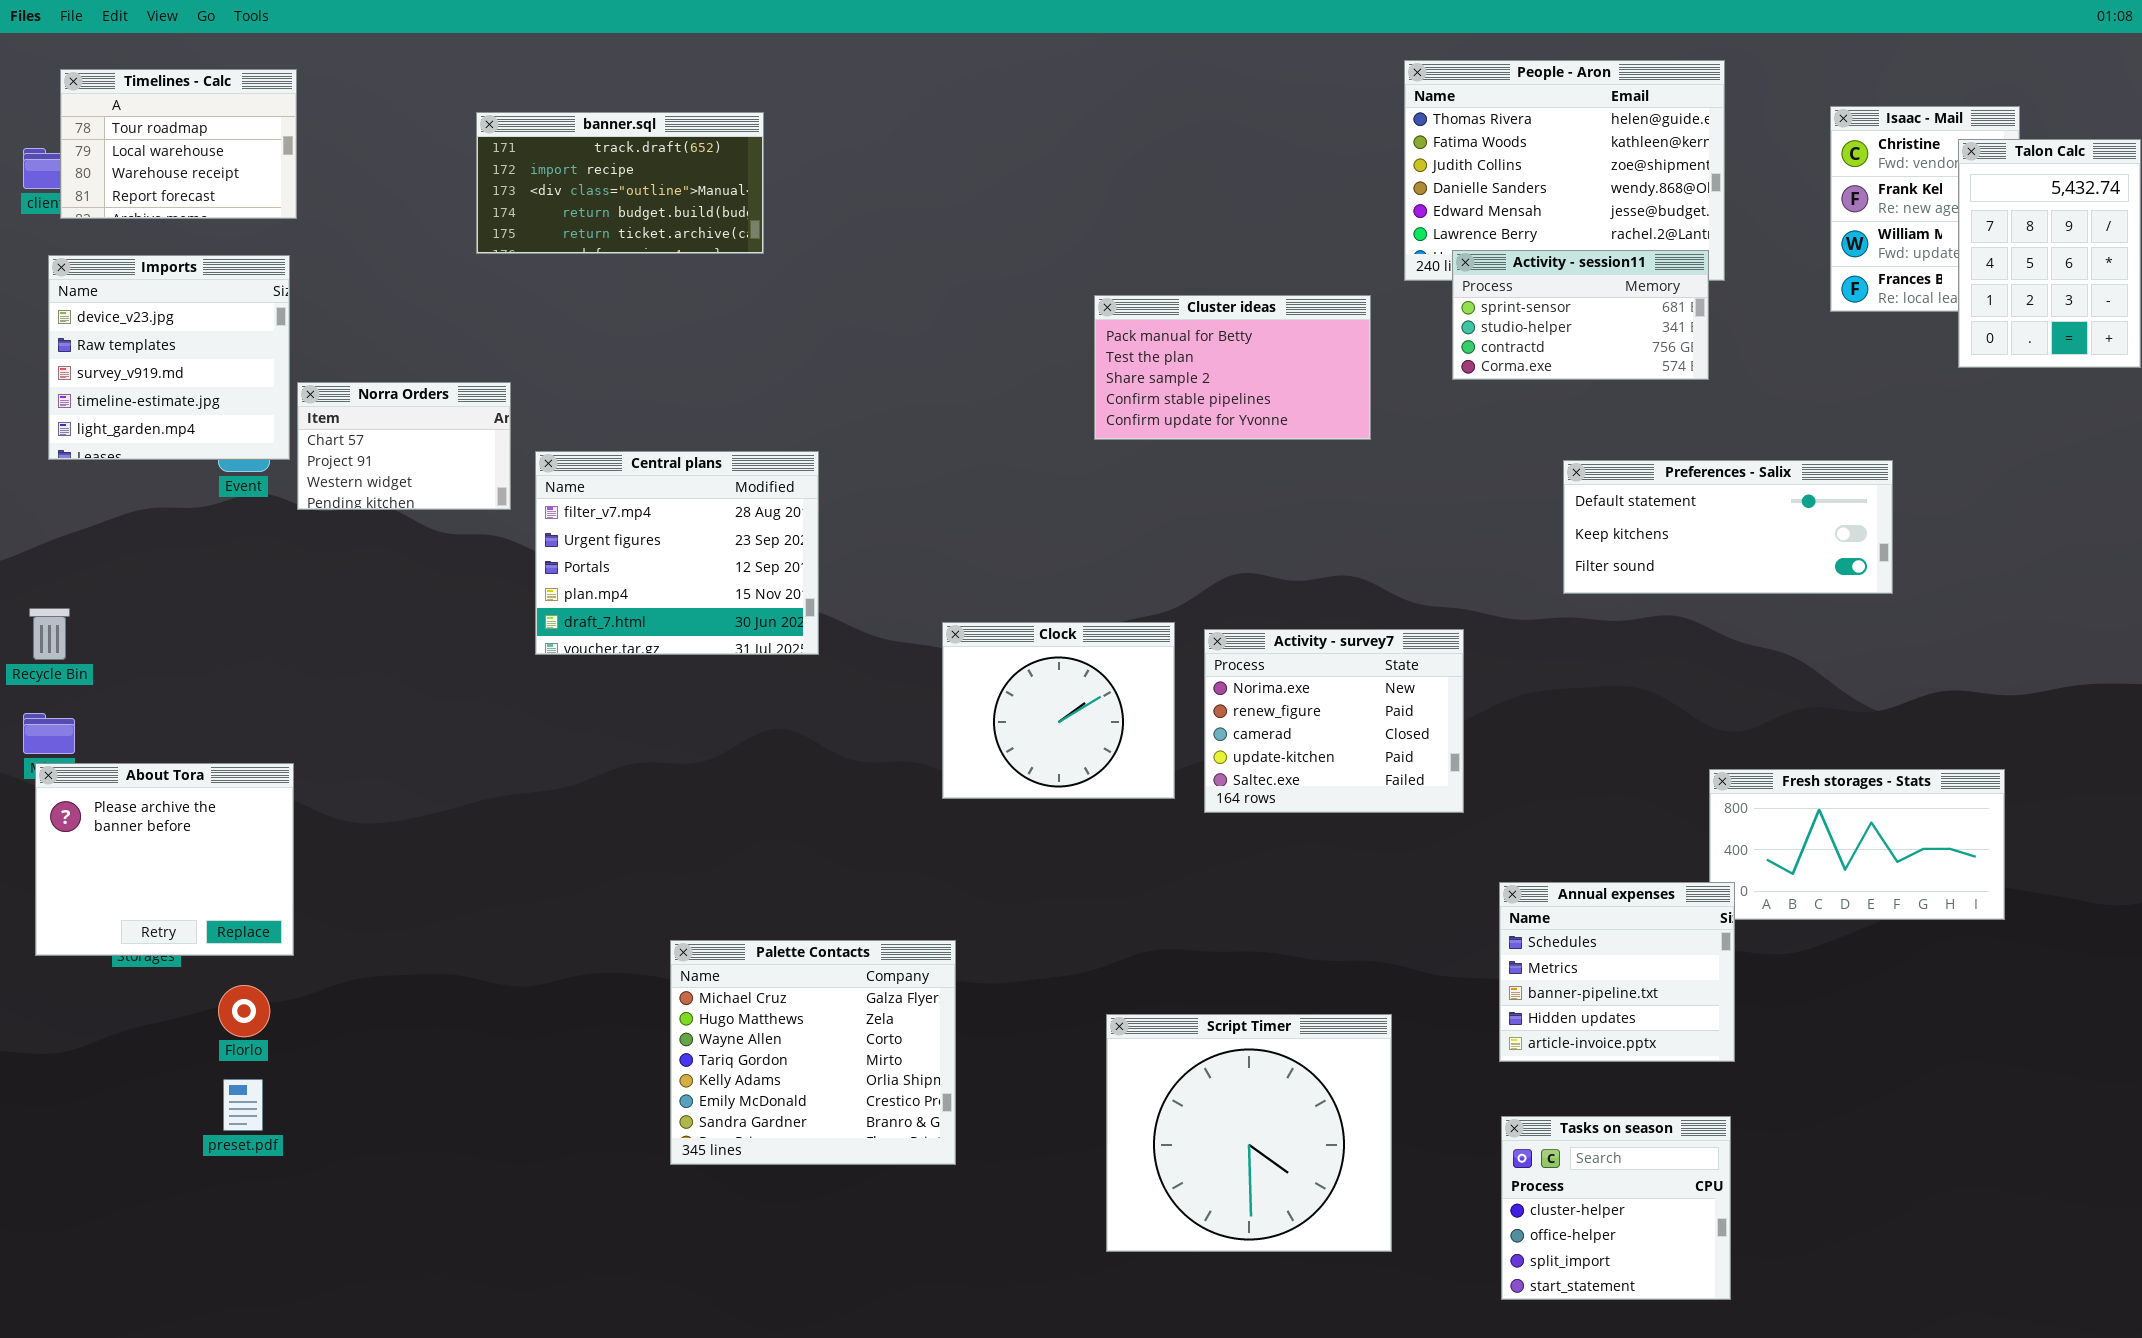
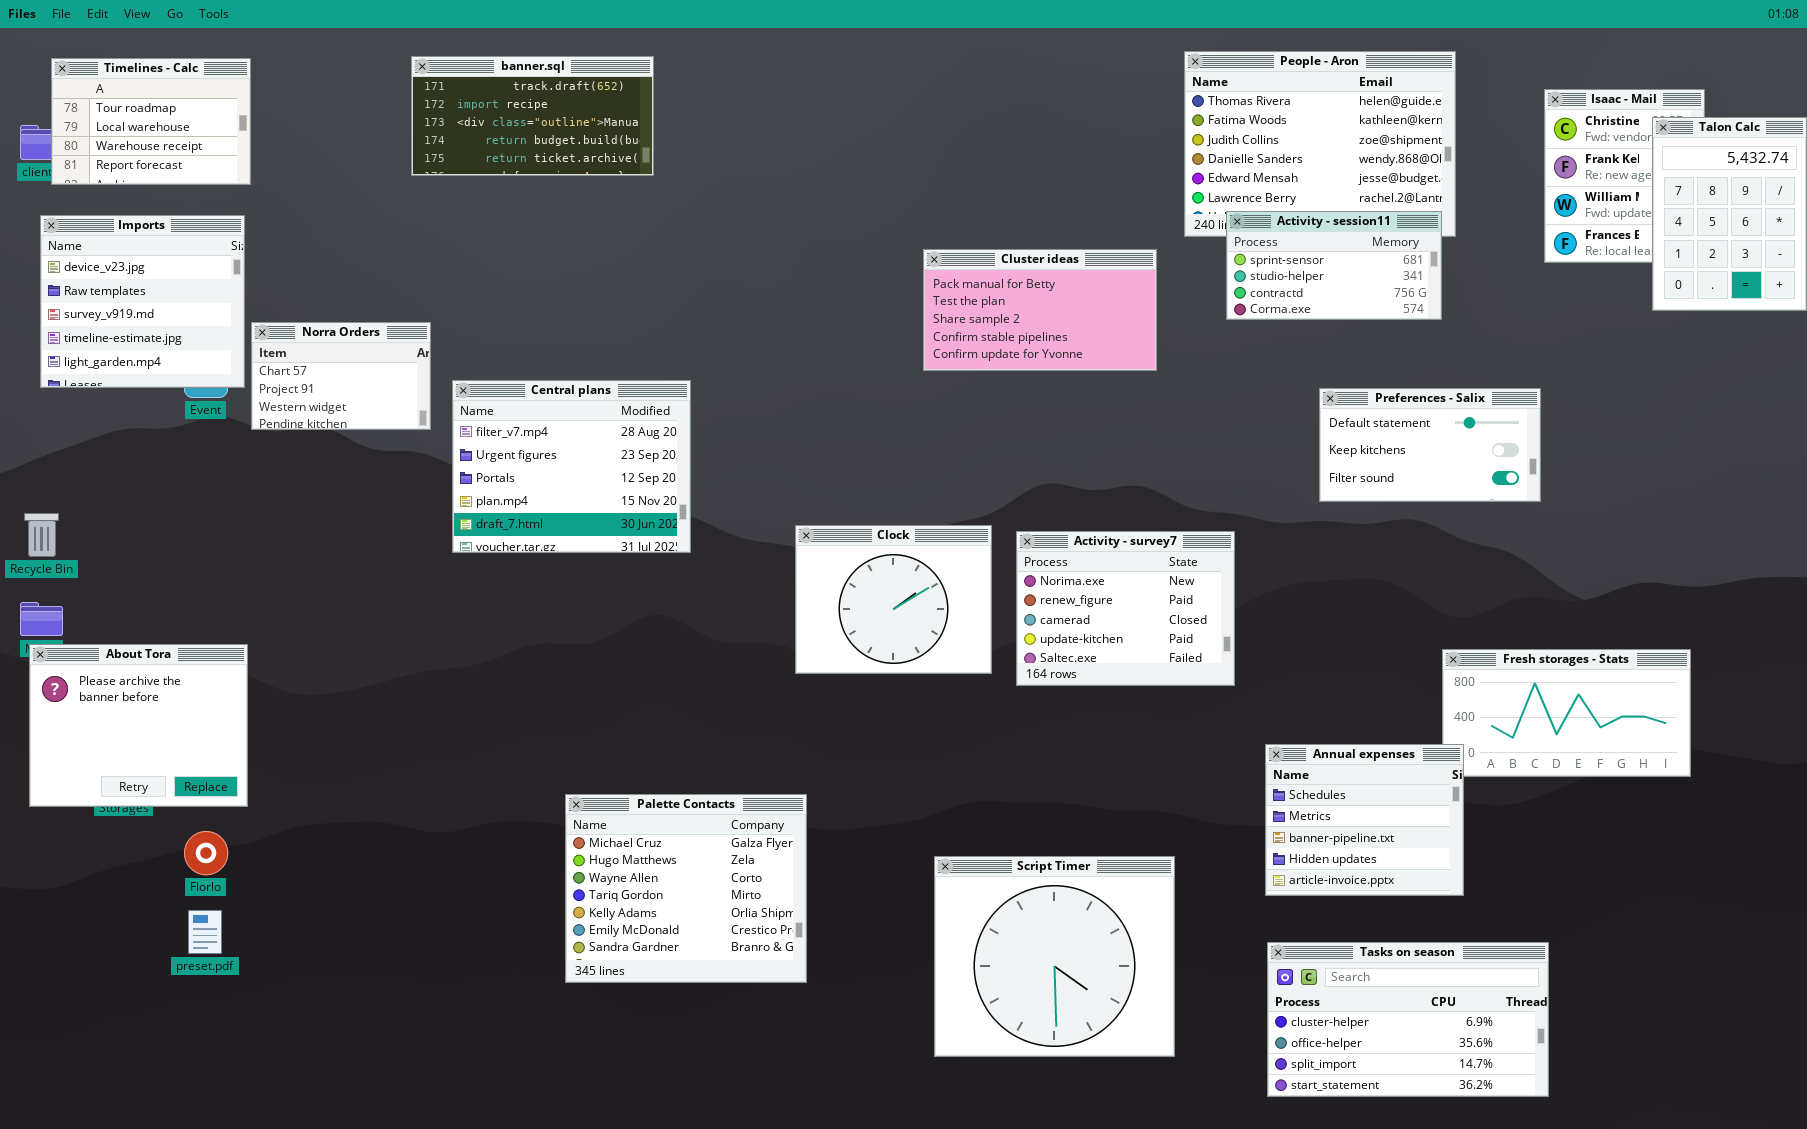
banner.sql: [476,112,764,254] -> [411,56,654,176], moved
Preferences - Salix: [1563,460,1893,594] -> [1319,388,1541,502], resized
Tasks on season: [1501,1116,1731,1300] -> [1267,942,1549,1097], resized

